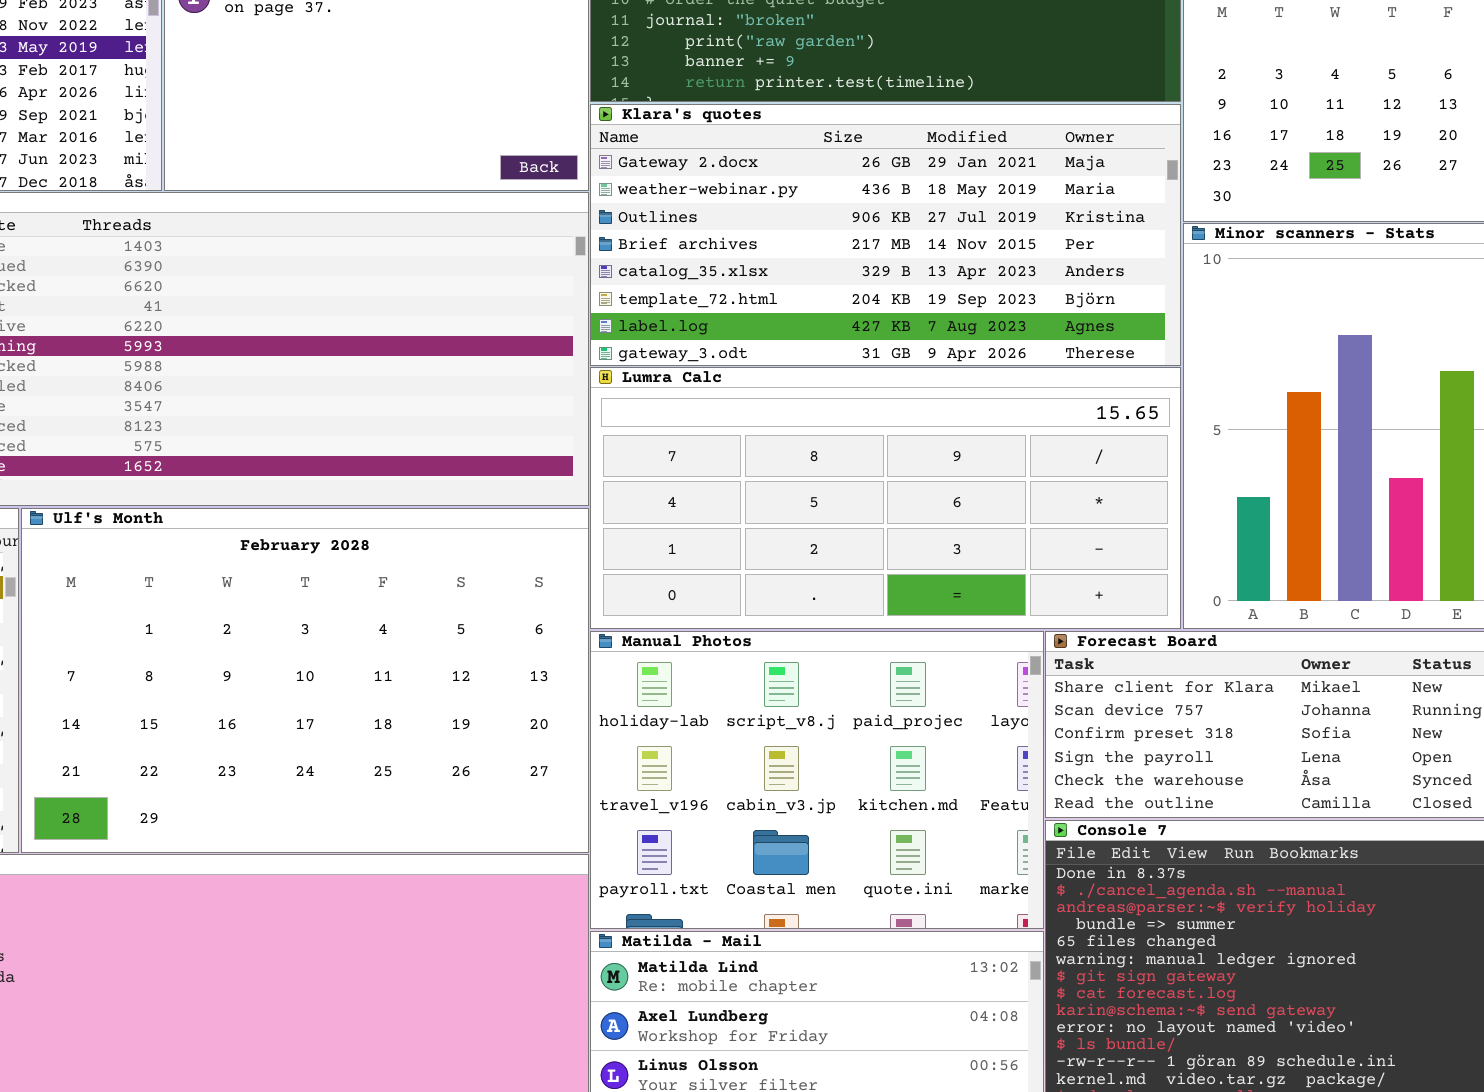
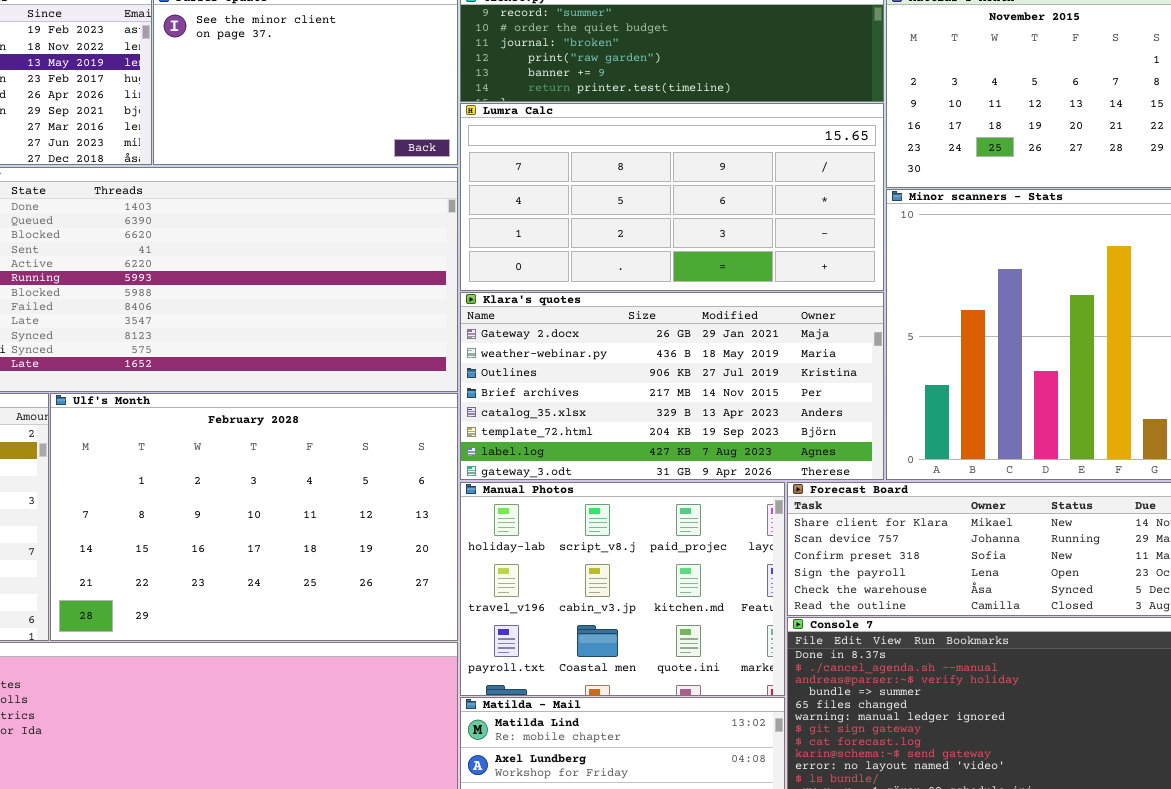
Klara's quotes: [590,104,1181,366] -> [460,292,884,480], moved
Lumra Calc: [590,367,1181,629] -> [460,103,884,291], moved

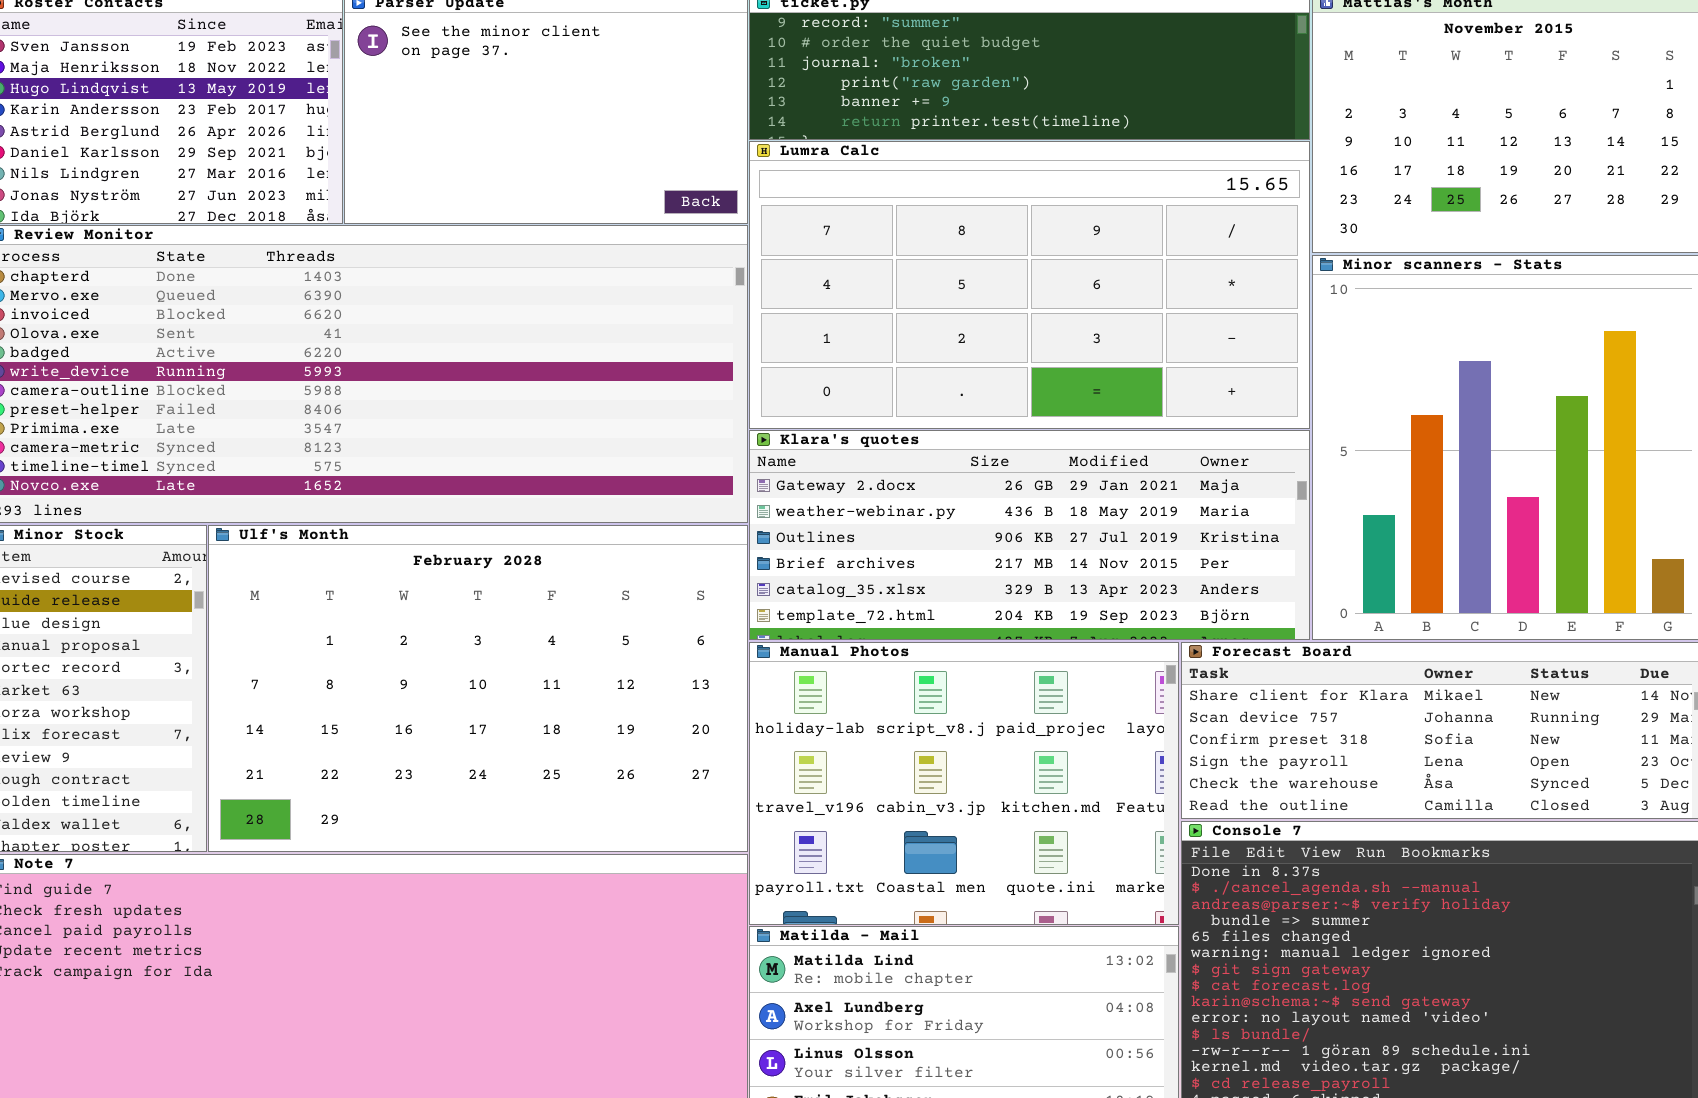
Lumra Calc: [460,103,884,291] -> [749,141,1310,429], resized
Klara's quotes: [460,292,884,480] -> [749,430,1310,640], resized

